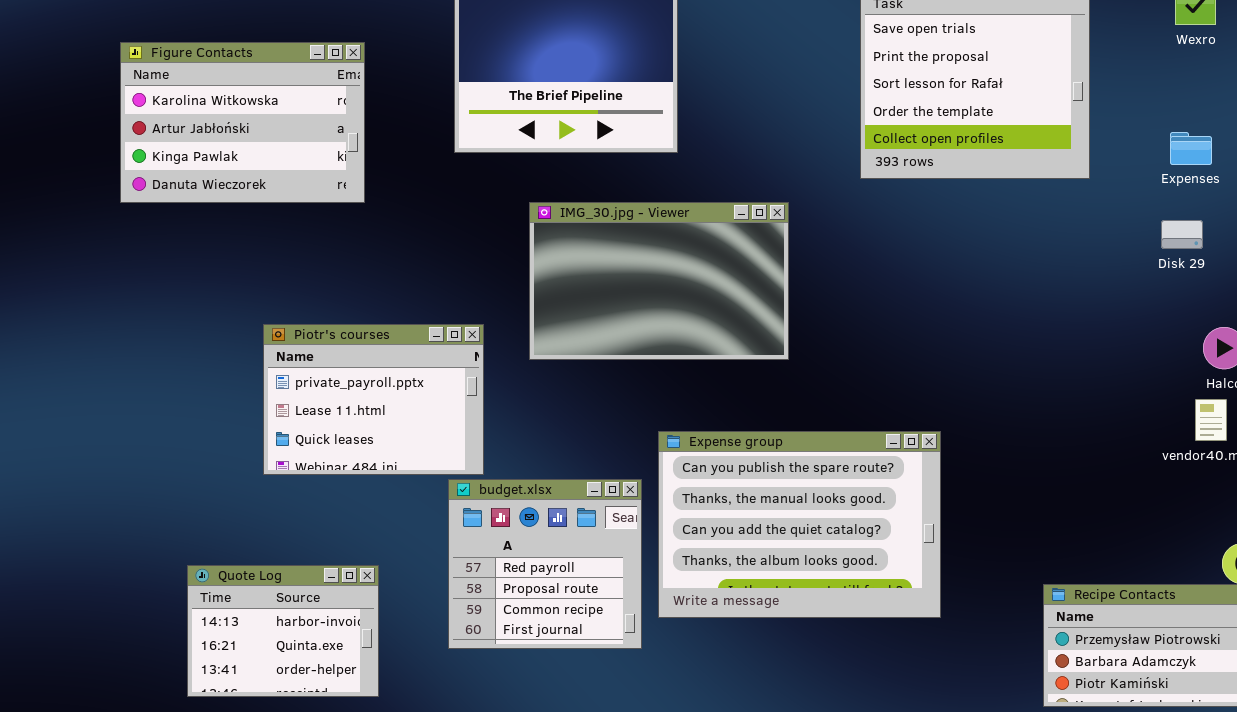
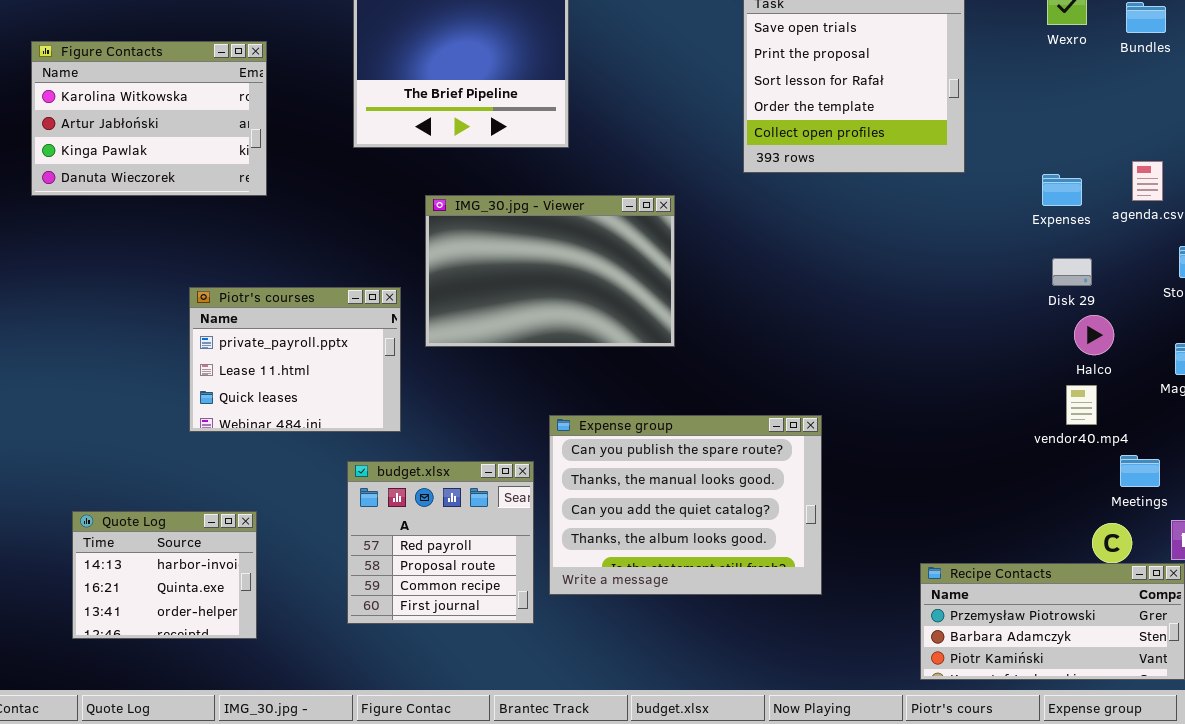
Expenses: [1170,132,1212,165] -> [1042,174,1082,206], moved
Disk 29: [1161,220,1203,249] -> [1052,258,1092,286], moved
Piotr's courses: [263,324,484,475] -> [189,287,401,432], moved
Quote Log: [187,565,379,697] -> [72,511,257,639], moved

